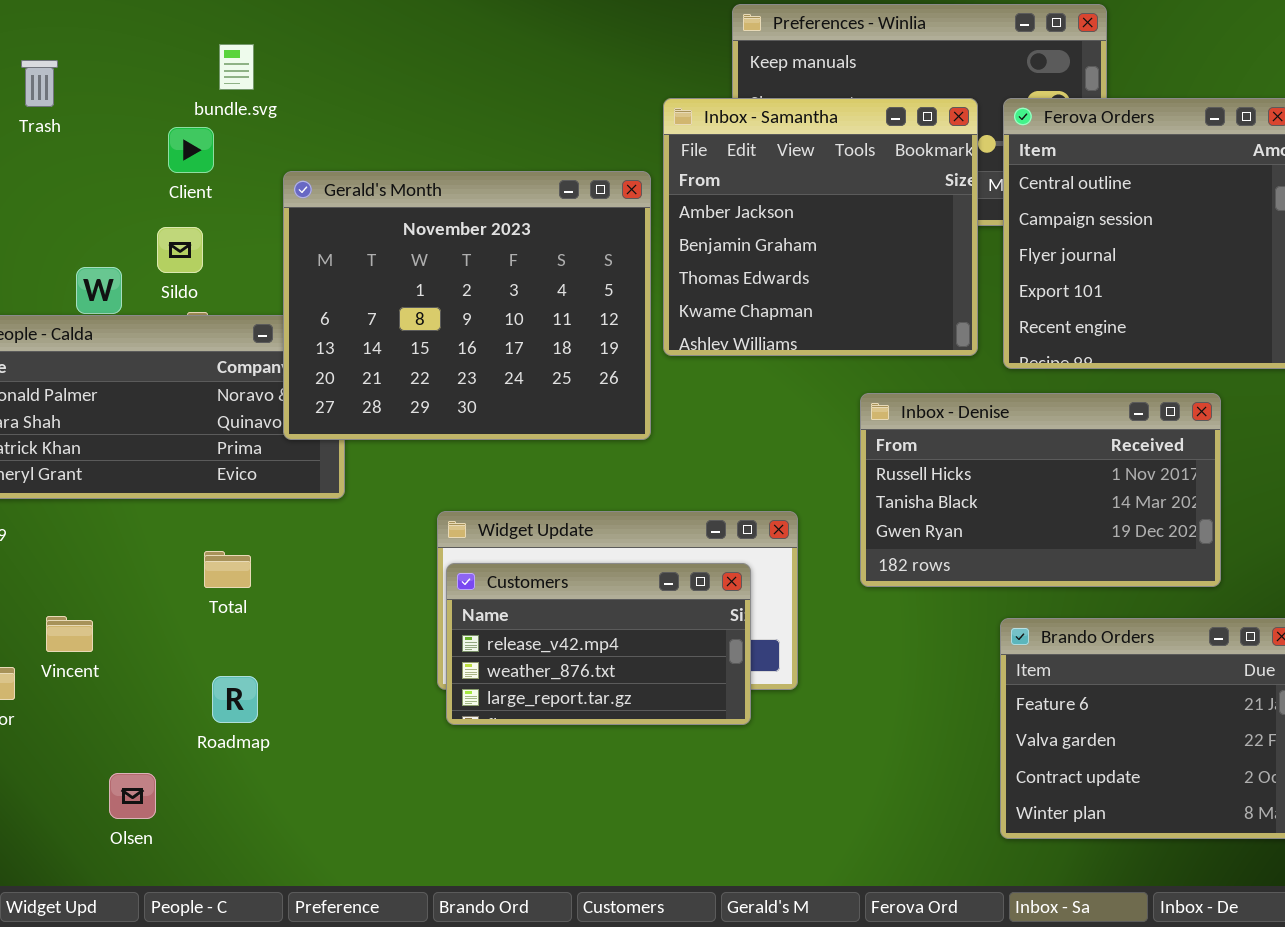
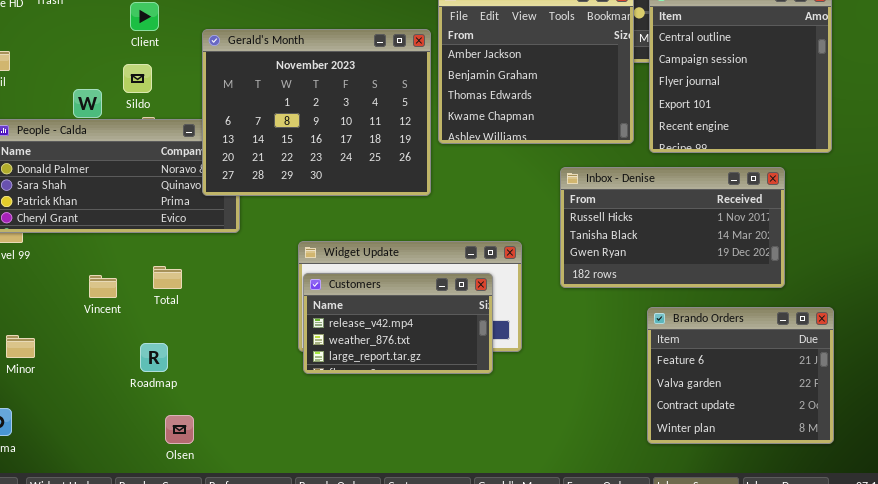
Vincent: [46,616,93,652] -> [89,275,117,298], moved
Roadmap: [212,676,258,723] -> [140,343,168,372], moved
Olsen: [109,773,156,819] -> [165,415,194,444], moved

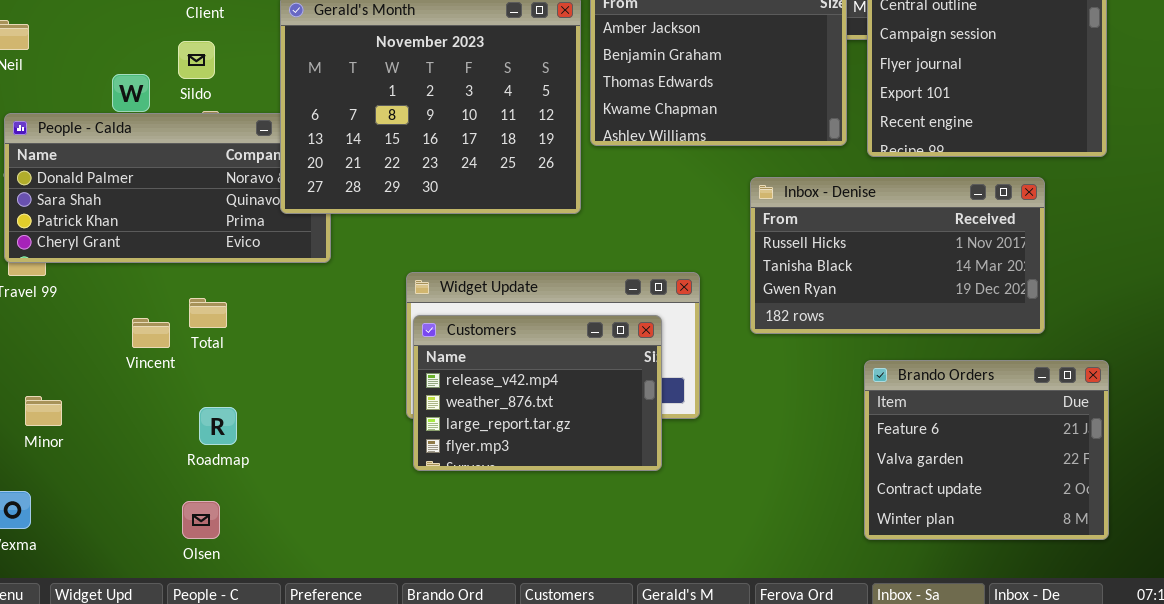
Total: [153,266,182,289] -> [189,298,227,328], moved
Customers: [303,273,493,374] -> [413,315,662,471], resized
Olsen: [165,415,194,444] -> [182,501,220,539], moved

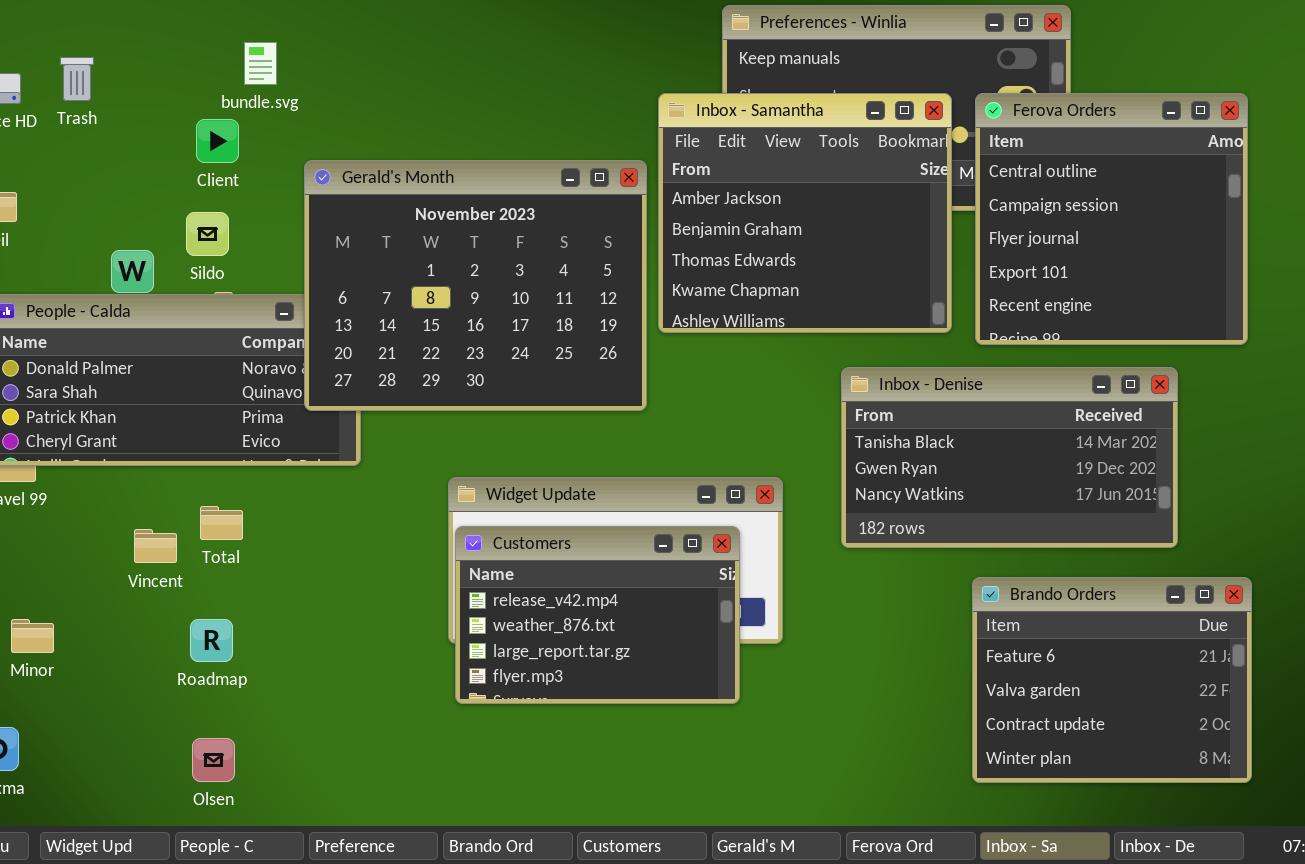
Inbox - Denise: [750,177,1045,334] -> [841,367,1178,548], scrolled down 1 row
Roadmap: [199,407,237,445] -> [190,619,233,662], moved

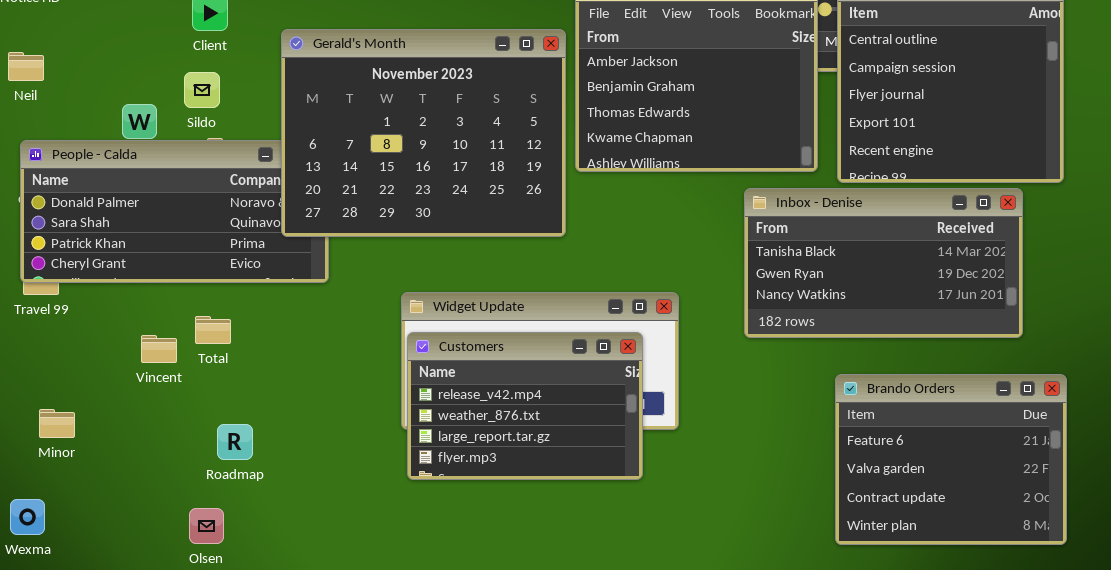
Inbox - Denise: [841,367,1178,548] -> [744,188,1023,338], moved
Roadmap: [190,619,233,662] -> [217,424,253,460], moved

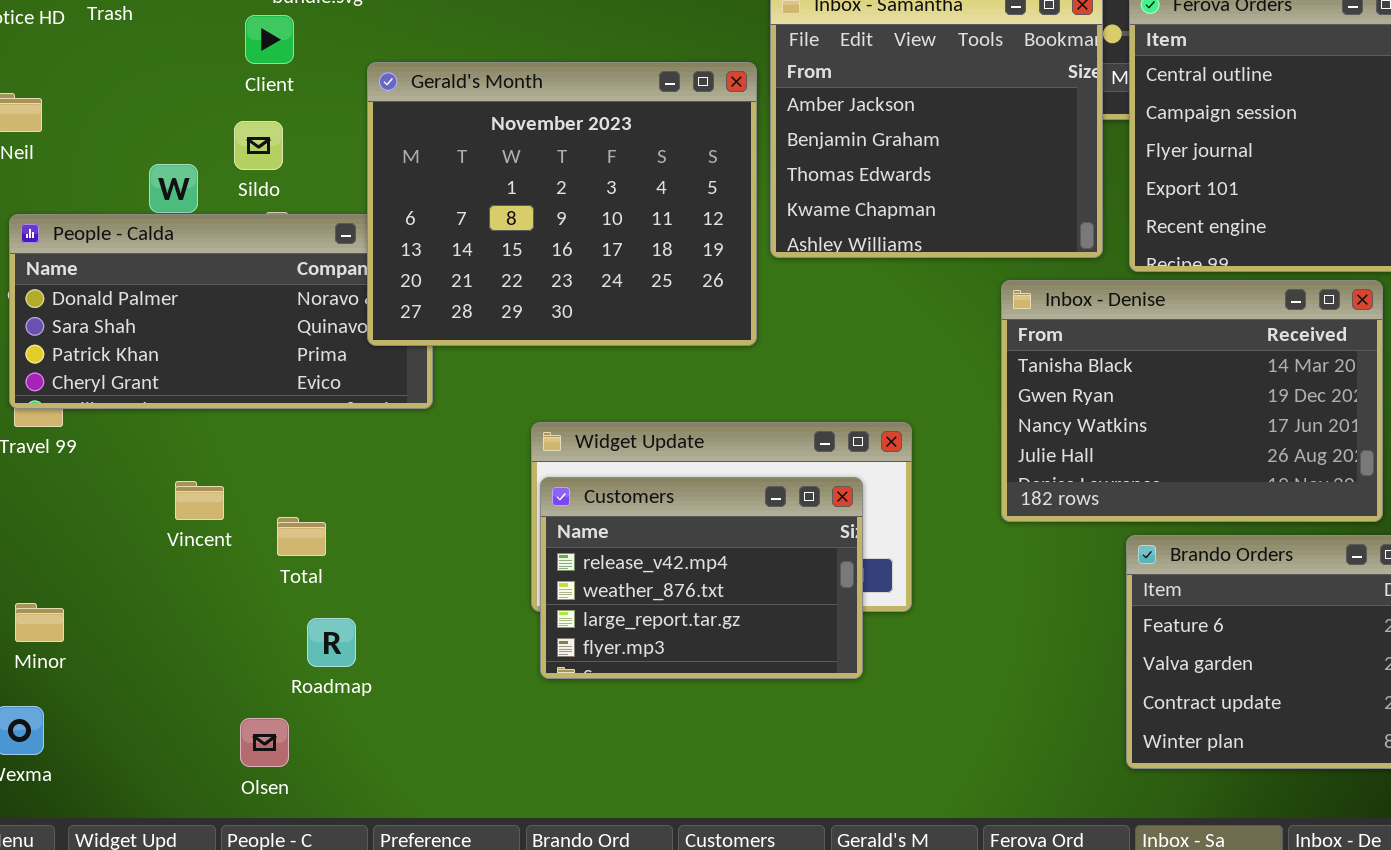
Inbox - Denise: [744,188,1023,338] -> [1001,280,1383,522], resized
Total: [195,316,231,344] -> [277,517,326,556], moved
Minor: [39,409,75,438] -> [15,603,64,642], moved
Roadmap: [217,424,253,460] -> [307,618,356,667], moved

